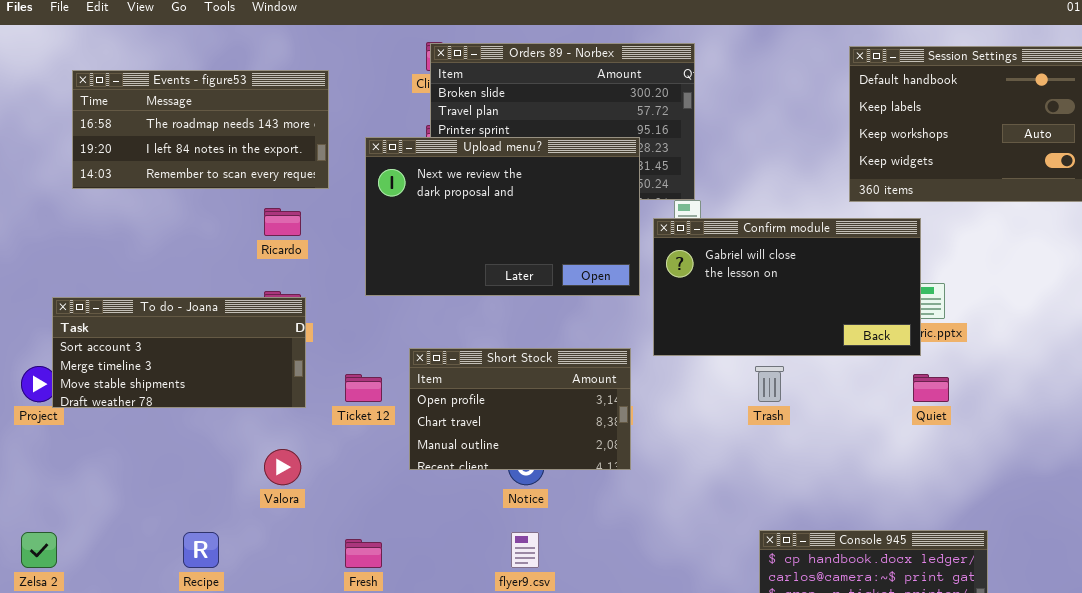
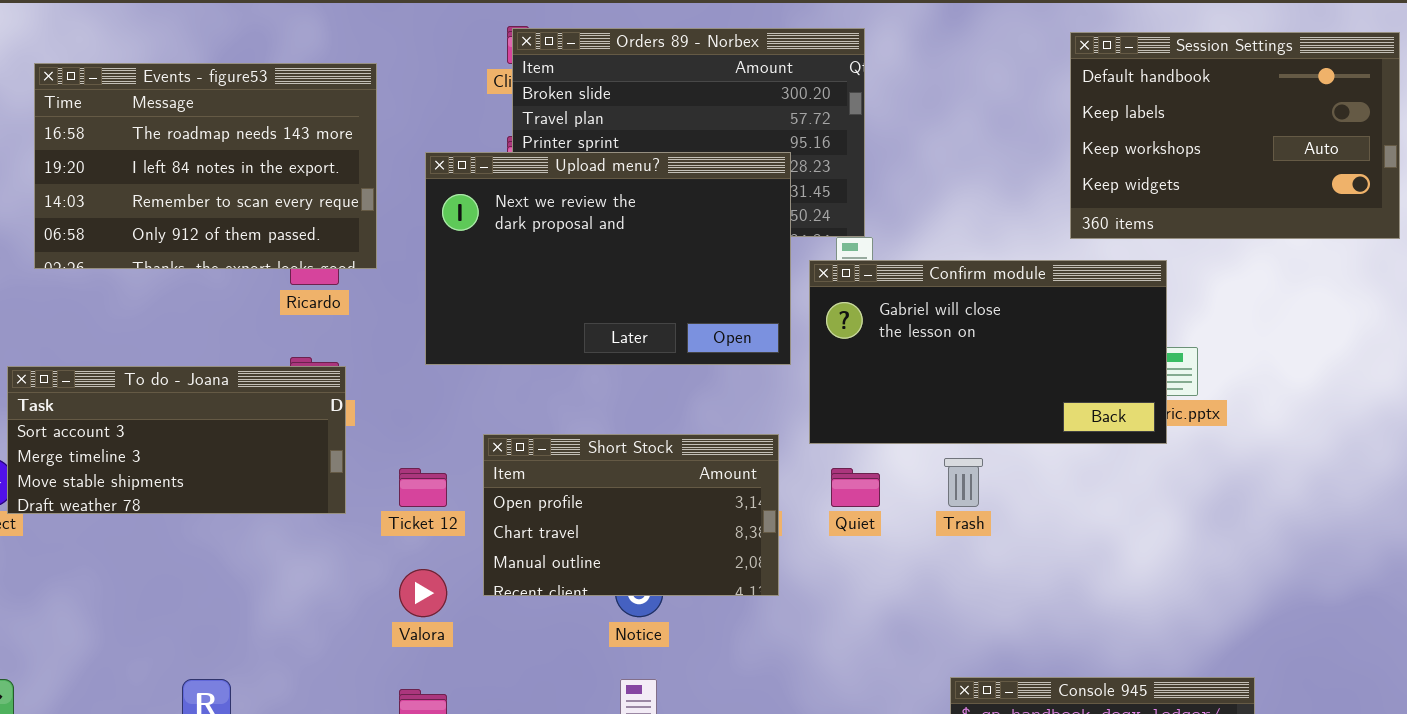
Events - figure53: [72,70,329,189] -> [34,63,377,269], resized
Quiet: [913,374,949,402] -> [831,468,880,507], moved
Valora: [264,449,301,485] -> [399,569,447,617], moved

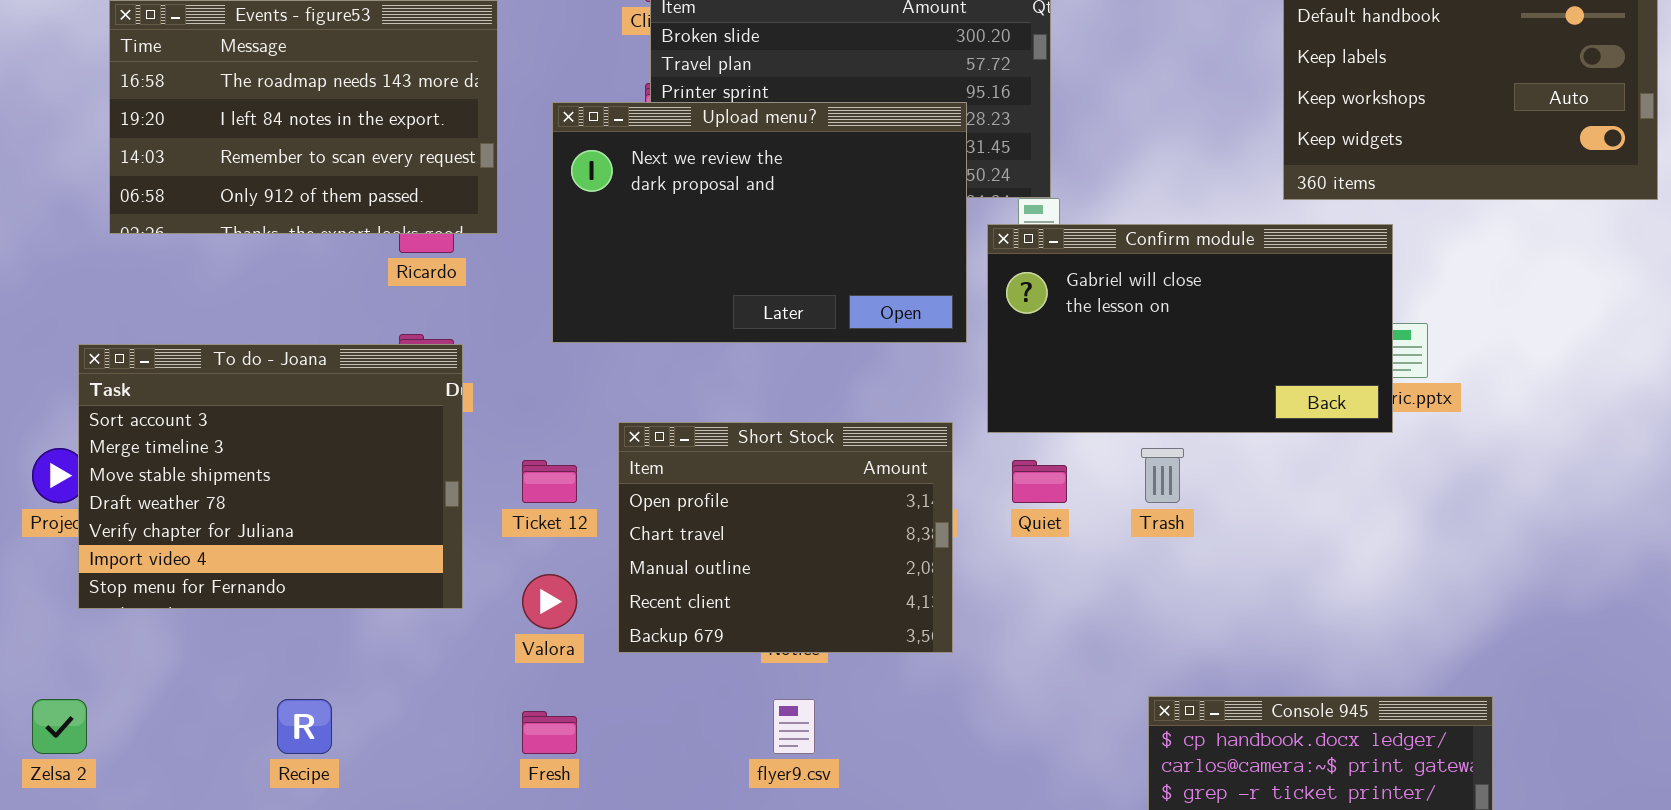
To do - Joana: [7,366,346,514] -> [78,344,463,609], resized
Short Stock: [483,434,779,596] -> [618,422,953,653], resized

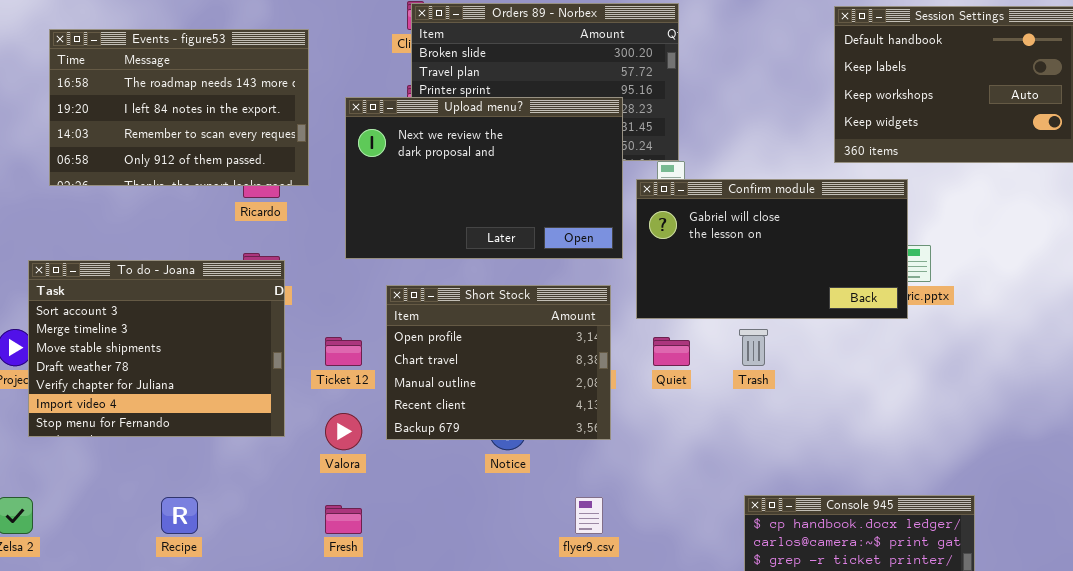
Short Stock: [618,422,953,653] -> [386,285,611,440], moved
flyer9.csv: [773,699,815,754] -> [575,497,603,534], moved

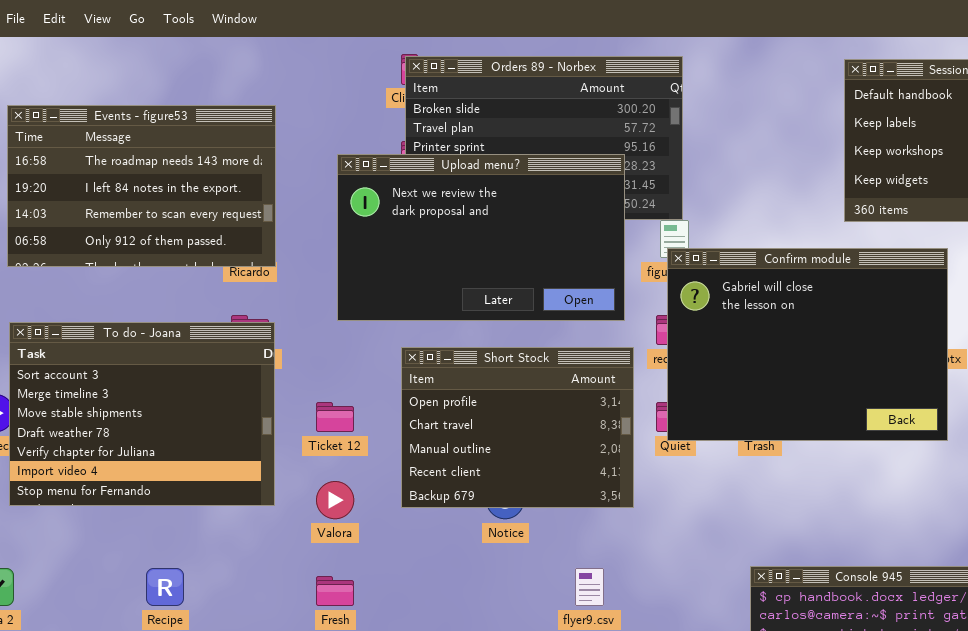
Events - figure53: [49,29,309,186] -> [7,105,276,267], moved
Confirm module: [636,179,908,319] -> [667,248,948,441], moved, resized
Short Stock: [386,285,611,440] -> [401,347,634,508], moved

